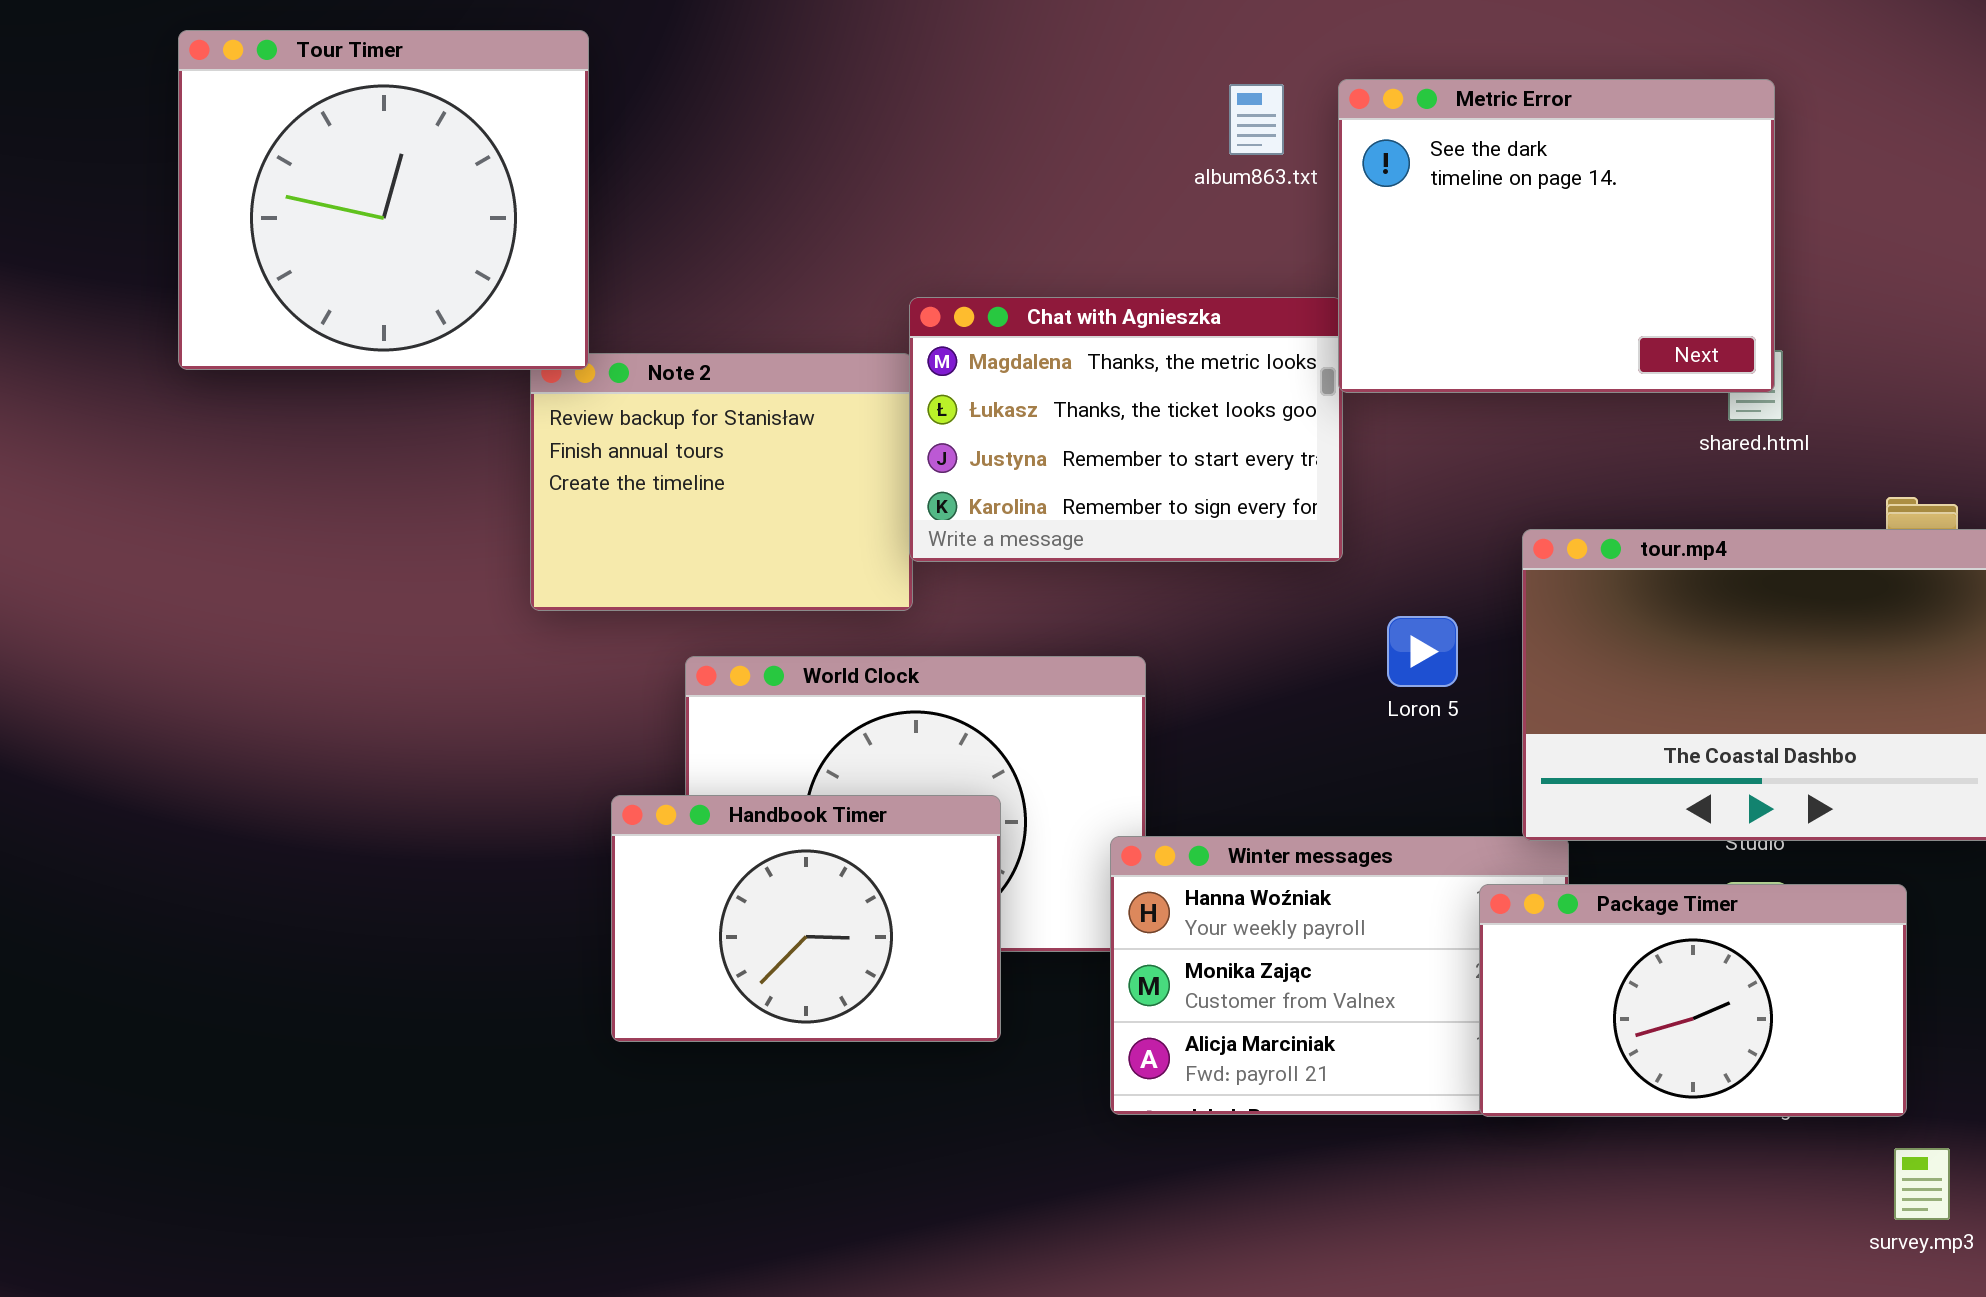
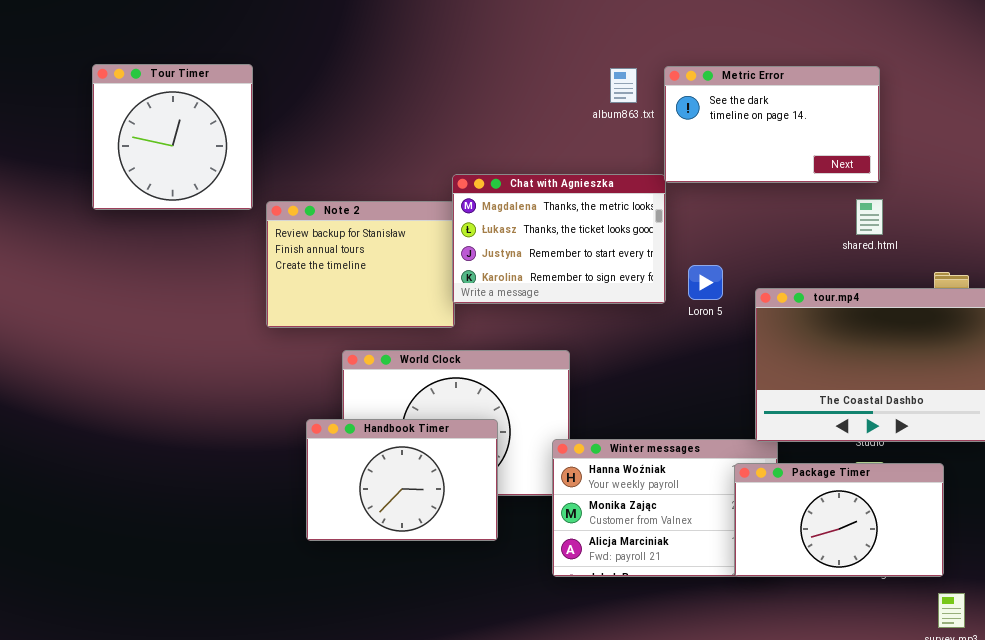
Tour Timer: [178,30,589,370] -> [92,64,253,210], resized
Metric Error: [1338,79,1775,393] -> [664,66,880,183], resized
Loron 5: [1387,616,1458,687] -> [688,265,723,300], moved

